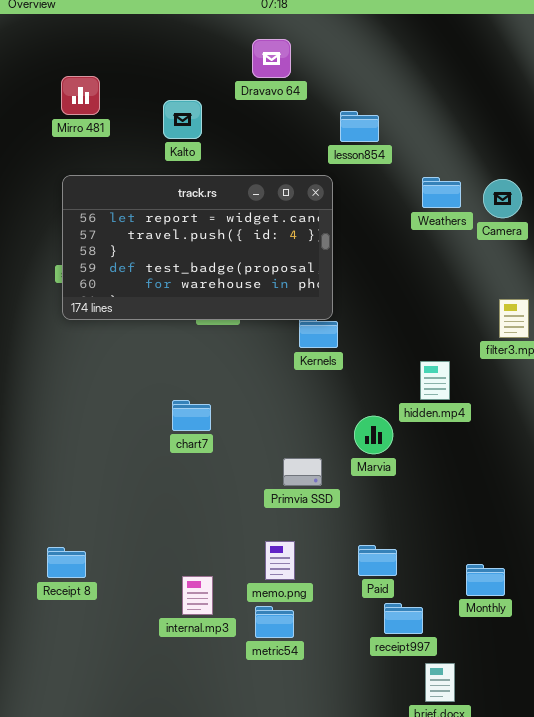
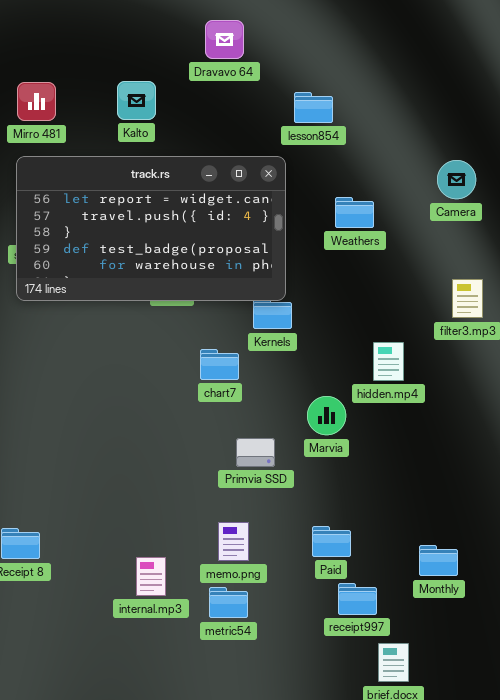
Mirro 481: [61,76,100,115] -> [17,82,56,121], moved
Weathers: [422,177,461,208] -> [335,197,374,228], moved
chart7: [172,400,211,431] -> [200,349,239,380], moved

